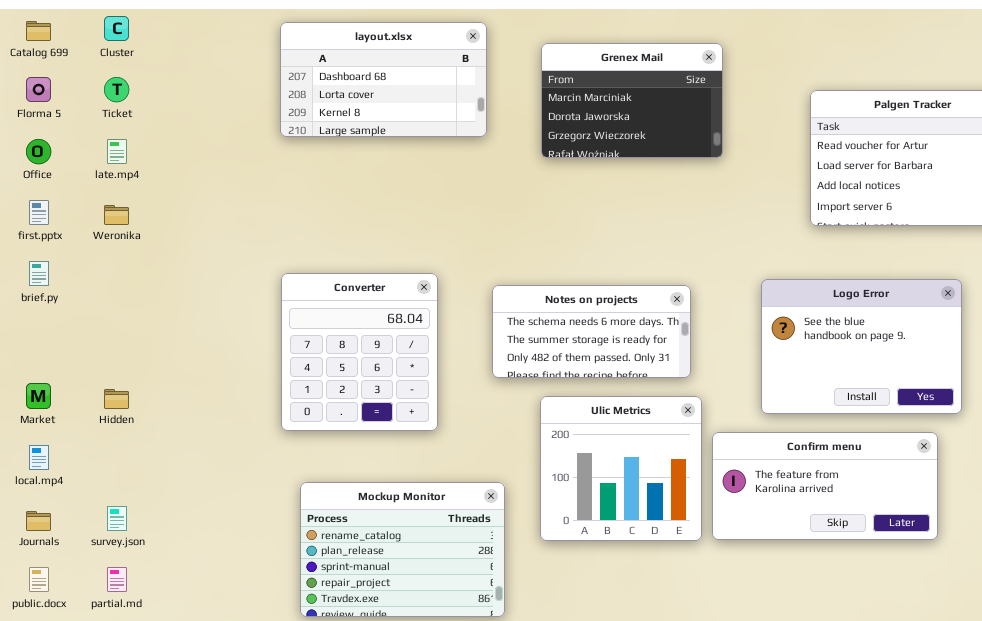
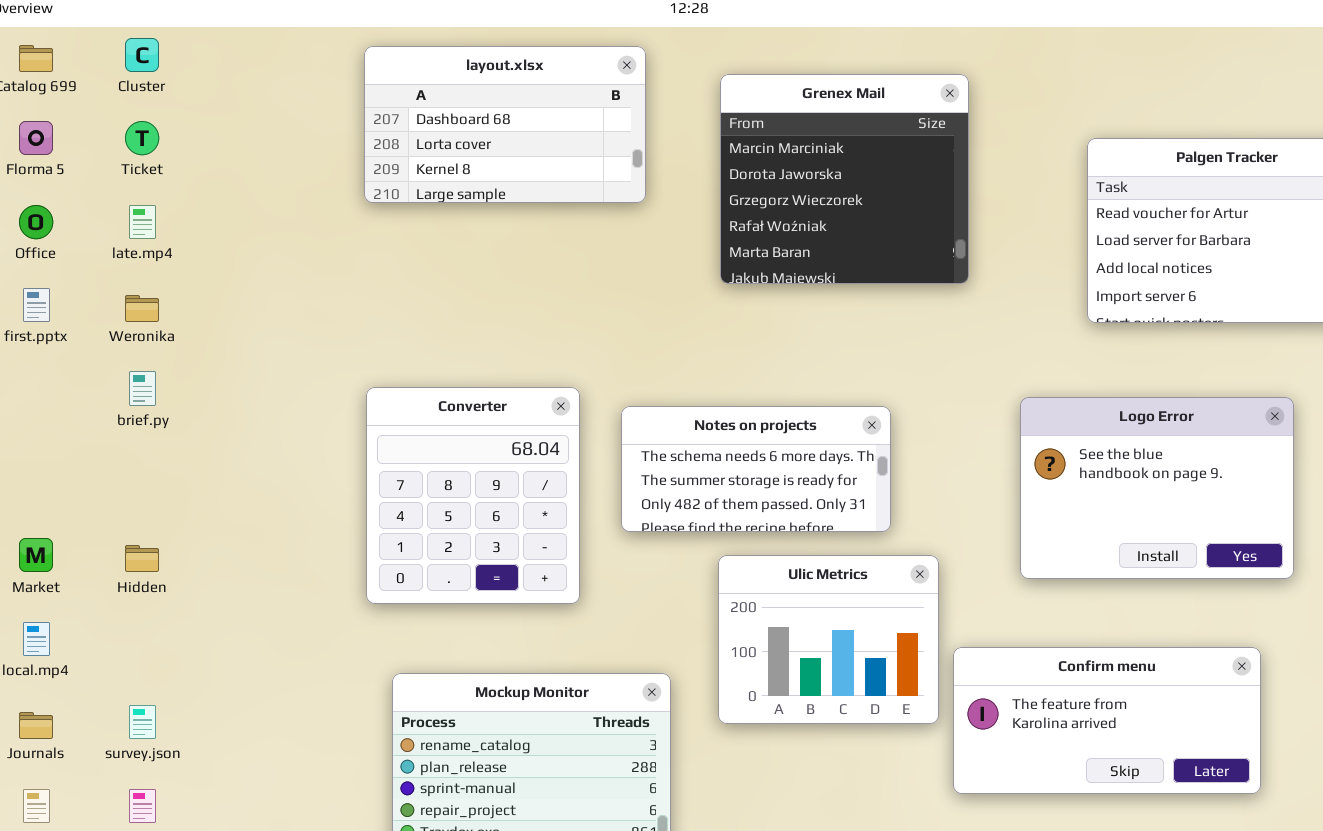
Grenex Mail: [541,43,723,158] -> [720,74,969,284], resized
brief.py: [29,261,49,286] -> [129,371,156,406], moved
Notes on projects: [492,285,691,378] -> [621,406,891,532], moved
Ulic Metrics: [540,396,702,541] -> [718,555,939,724], resized
Confirm menu: [712,432,938,540] -> [953,647,1261,794], moved

